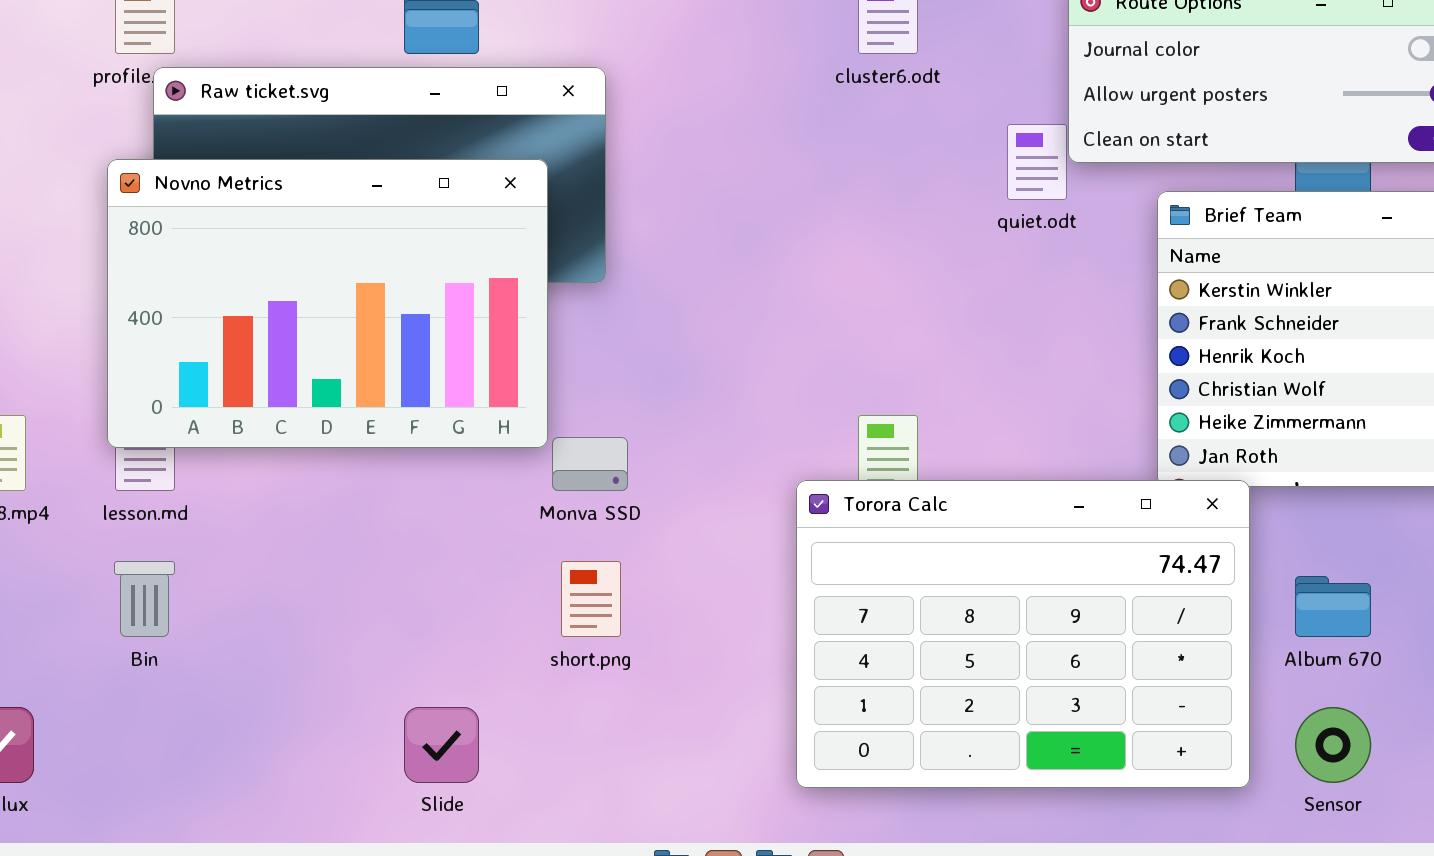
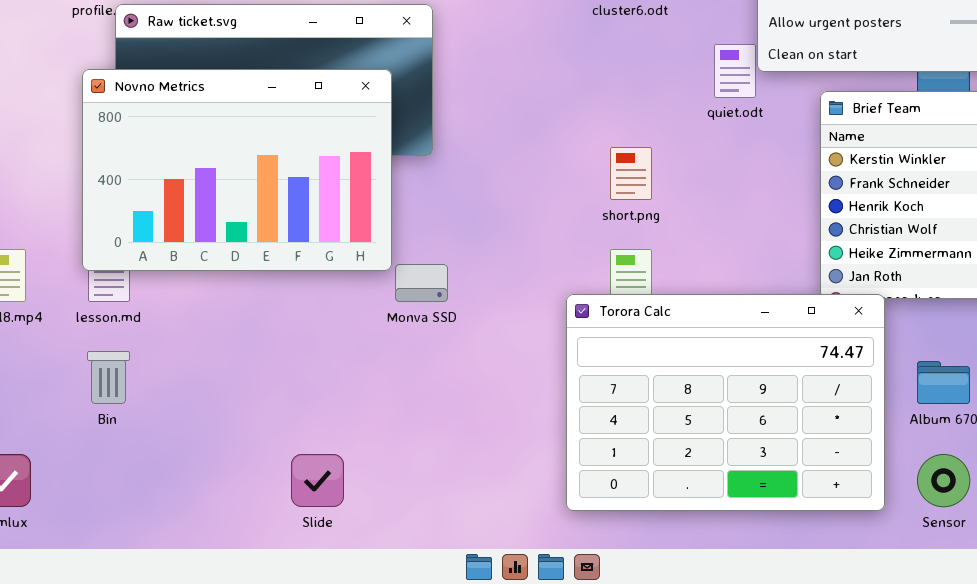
short.png: [561,561,621,637] -> [610,147,652,200], moved

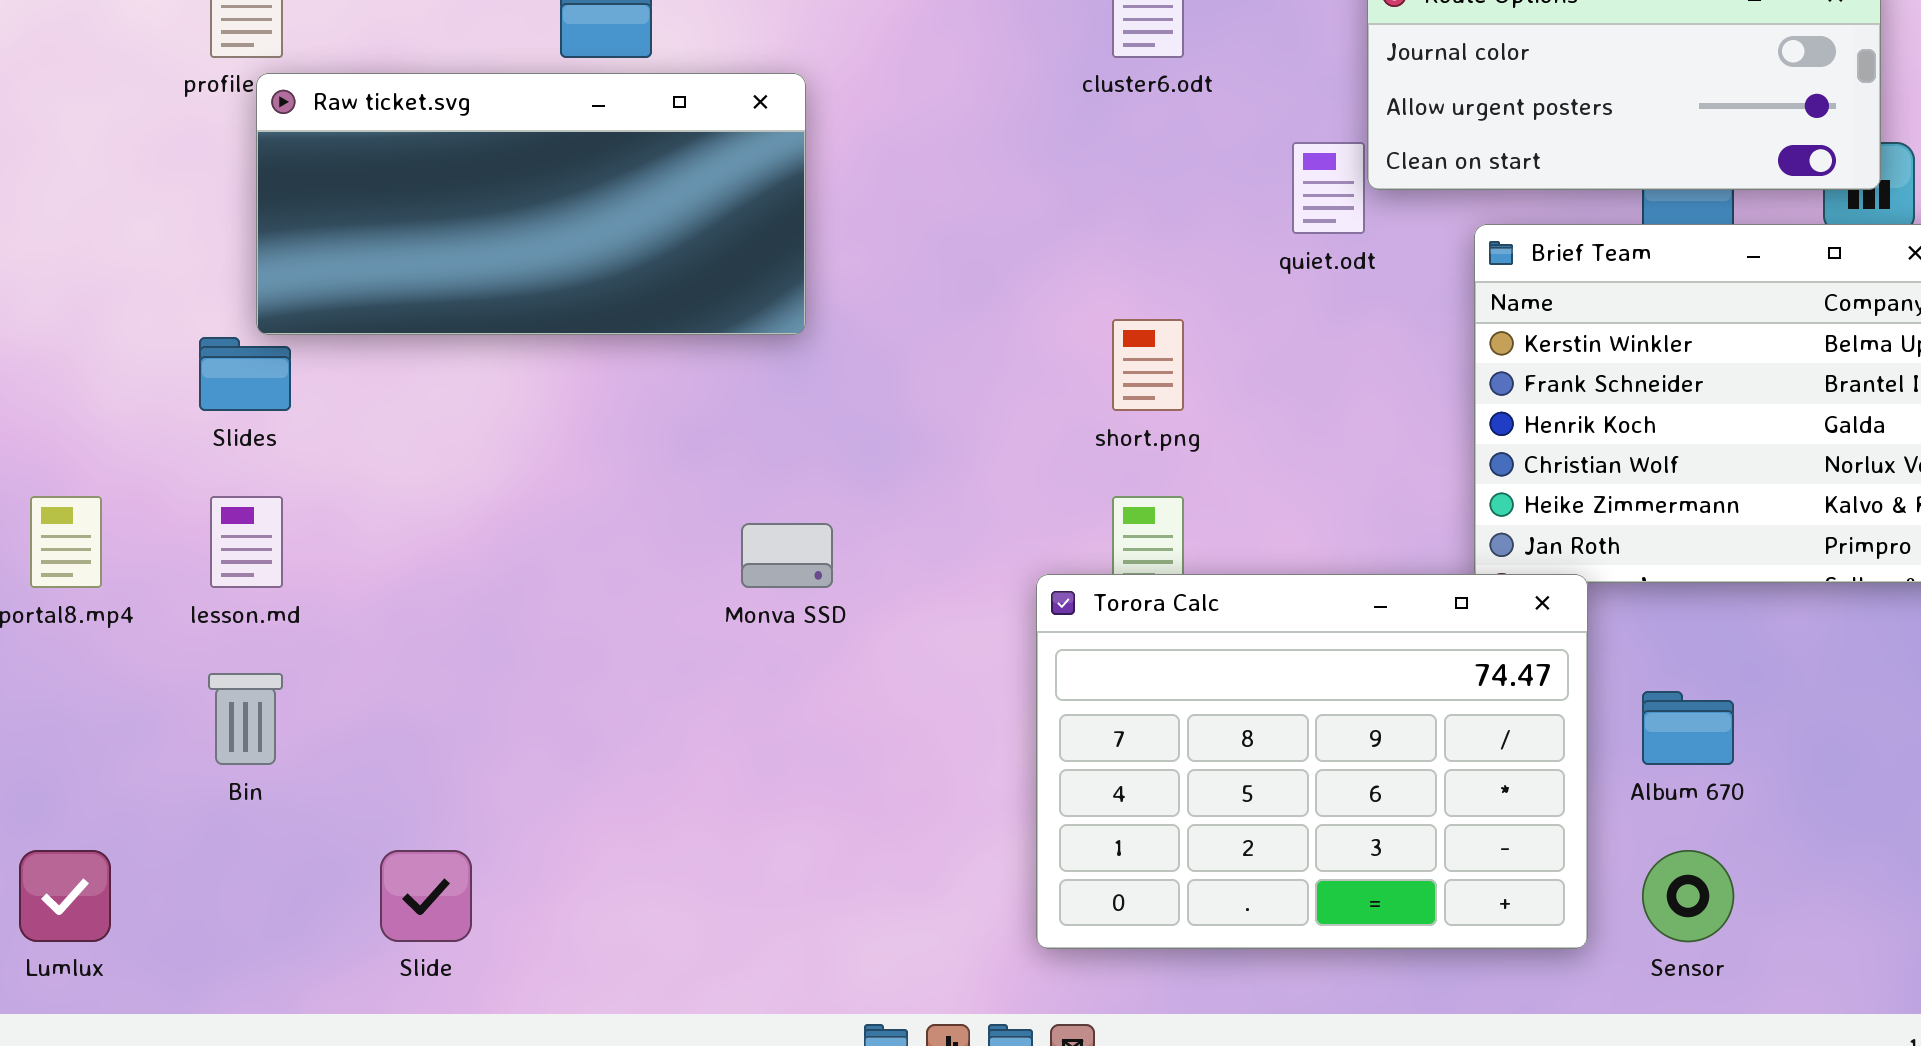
Novno Metrics: [82,69,392,271] -> none, closed
Slide: [291,454,344,507] -> [380,850,472,942], moved

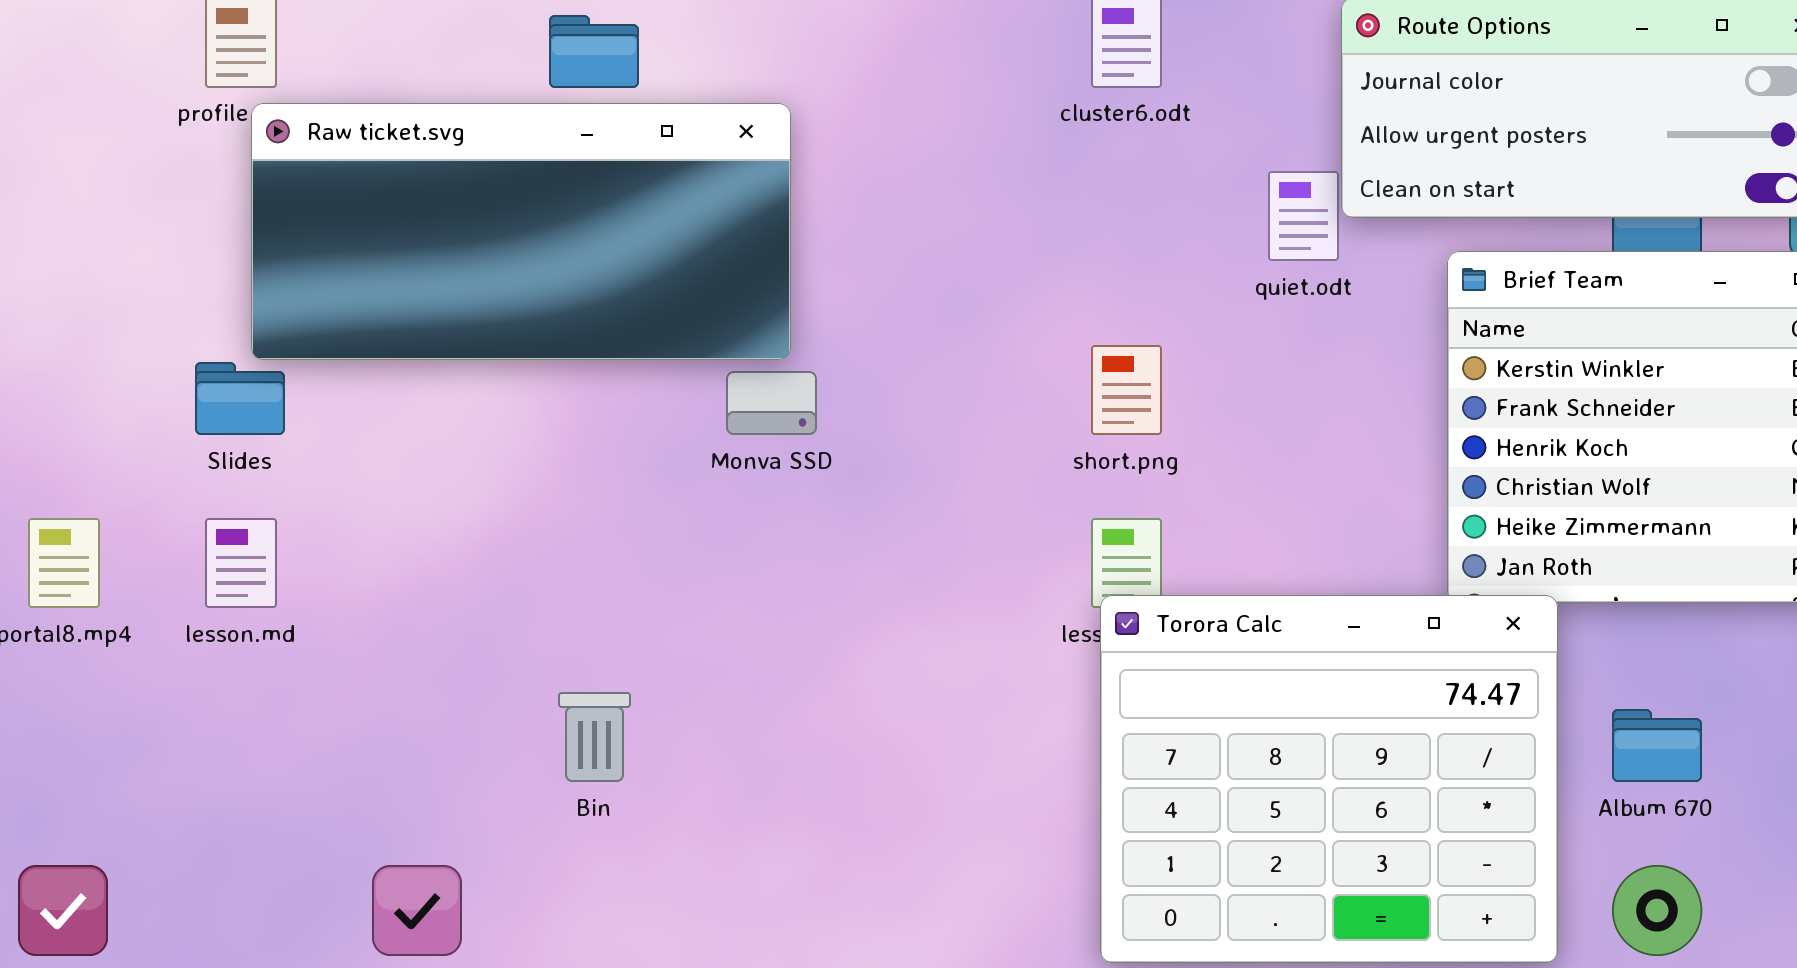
Monva SSD: [741,523,833,588] -> [726,371,817,435], moved
Torora Calc: [1036,574,1588,949] -> [1100,595,1558,963], resized
Bin: [208,673,283,765] -> [558,692,631,782], moved

